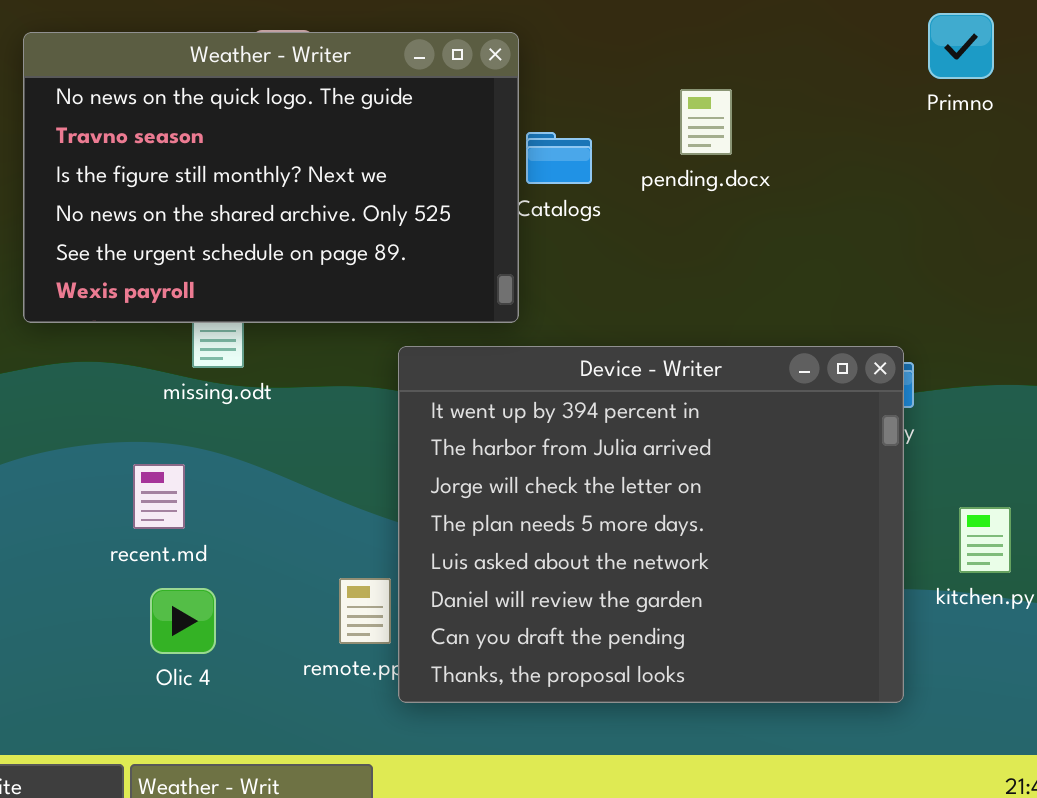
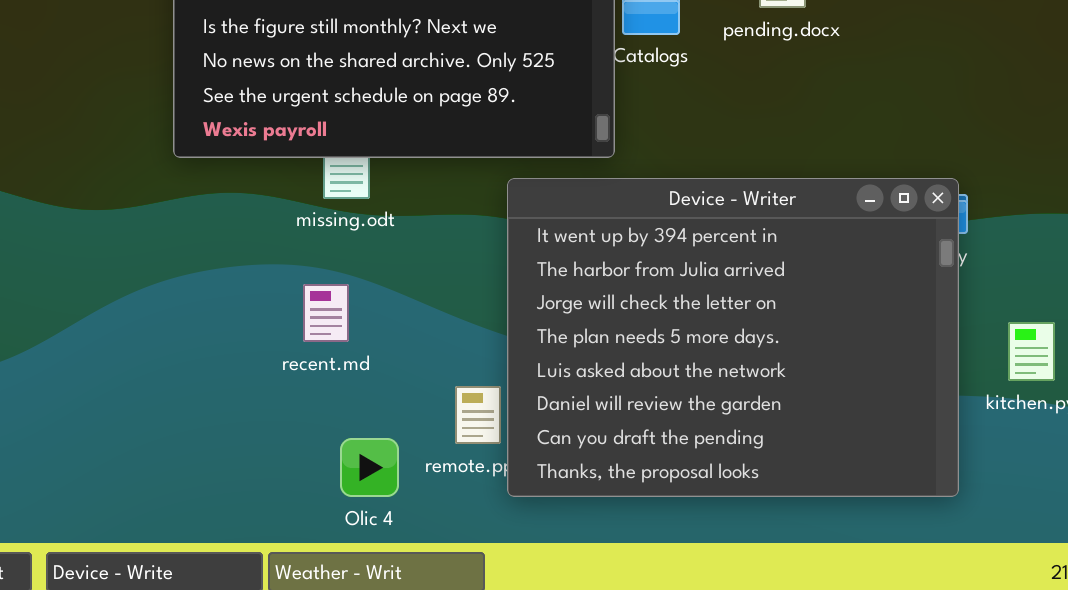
recent.md: [133,464,185,529] -> [303,284,349,342], moved
Olic 4: [150,588,216,654] -> [340,438,399,497], moved

